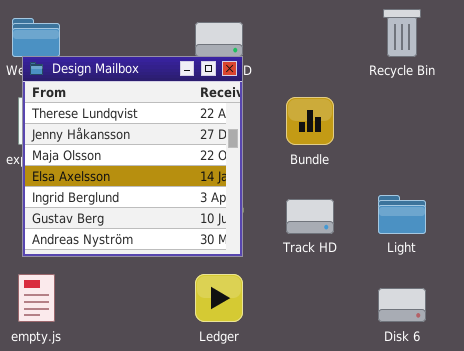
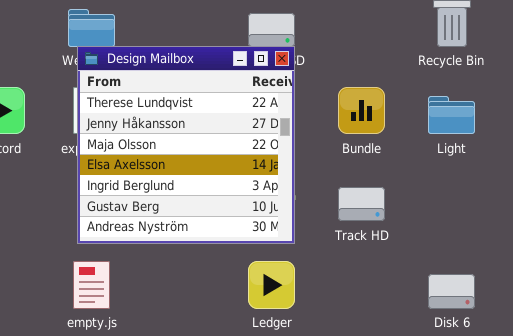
Light: [378,195,426,234] -> [428,96,475,134], moved

